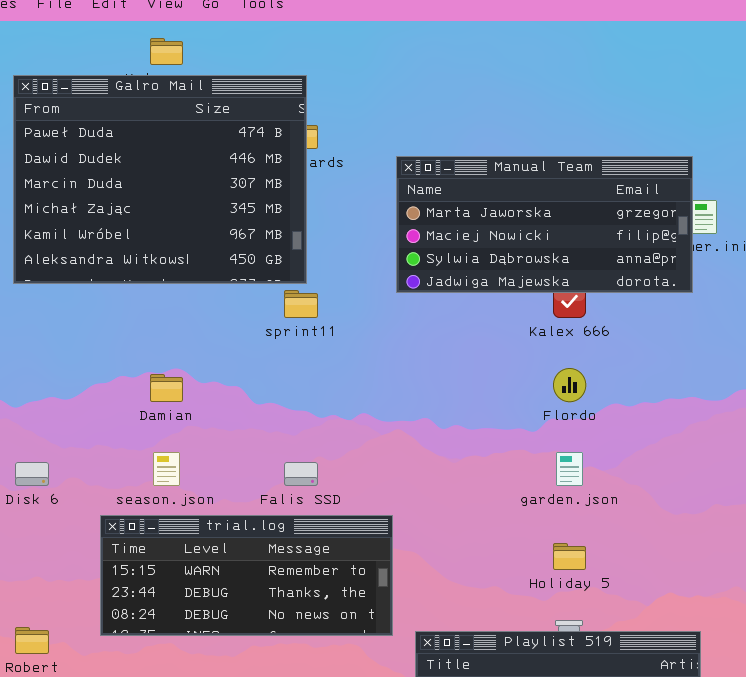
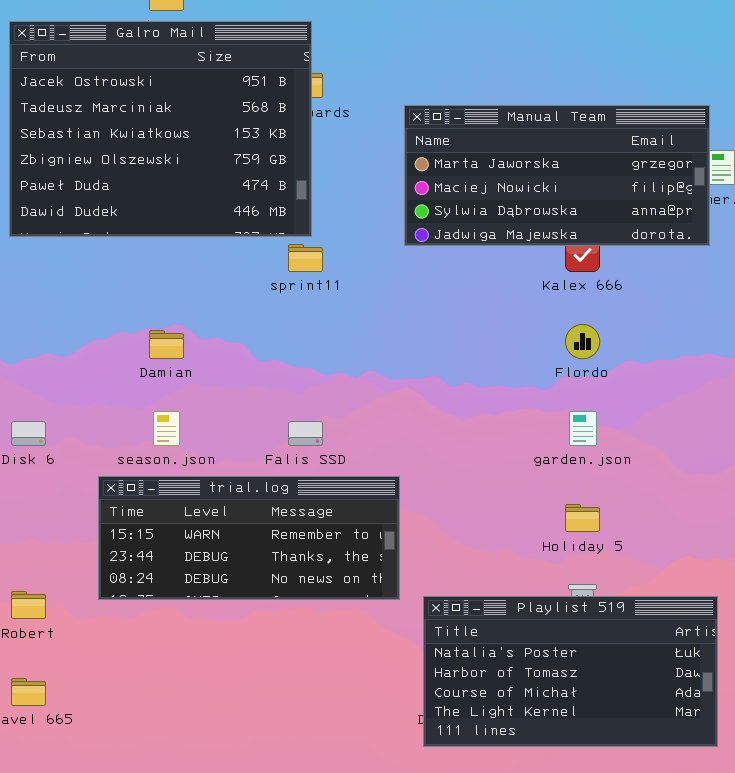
Galro Mail: [13,75,307,284] -> [9,21,312,237], scrolled up 4 rows

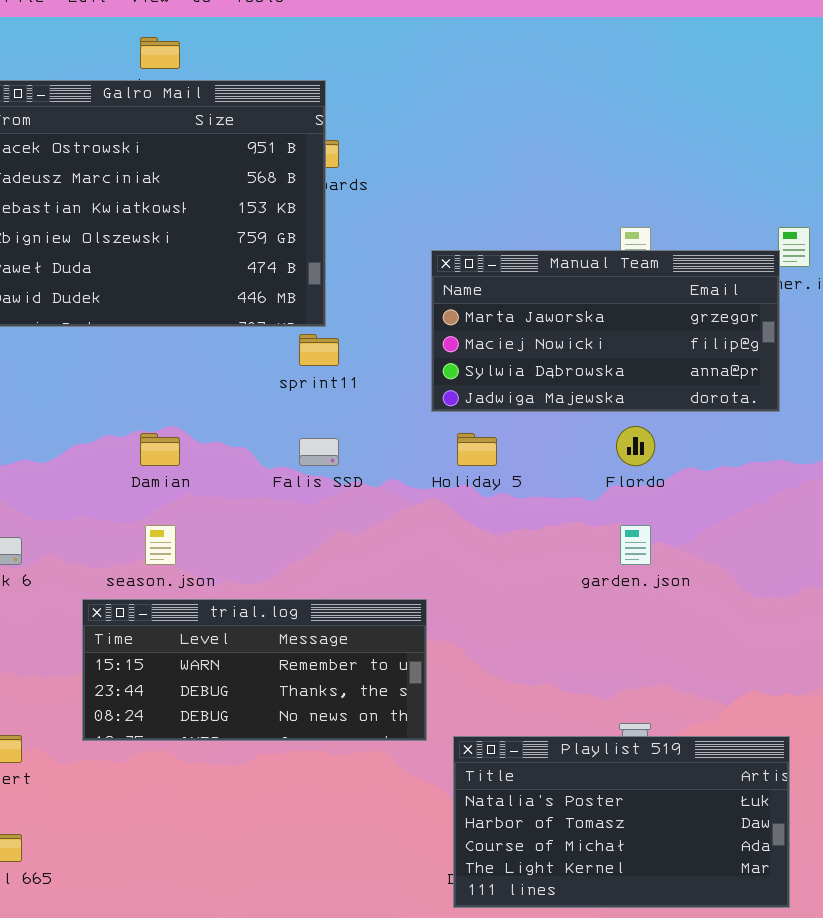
Manual Team: [404,105,710,246] -> [431,250,780,412], moved
Falis SSD: [288,421,323,446] -> [299,438,339,466], moved
Holiday 5: [565,504,600,532] -> [457,433,497,466], moved

